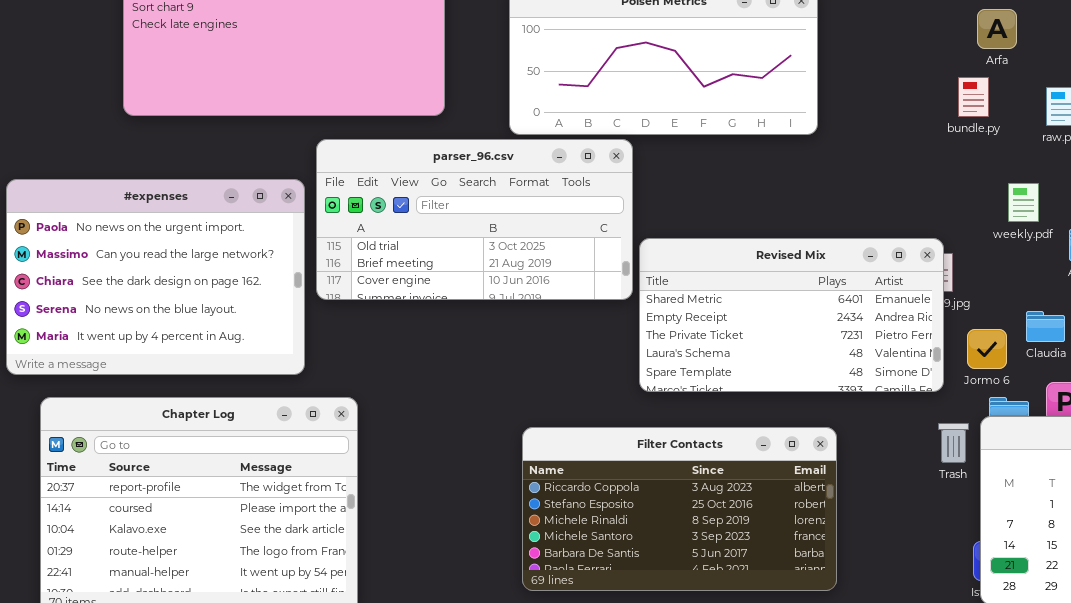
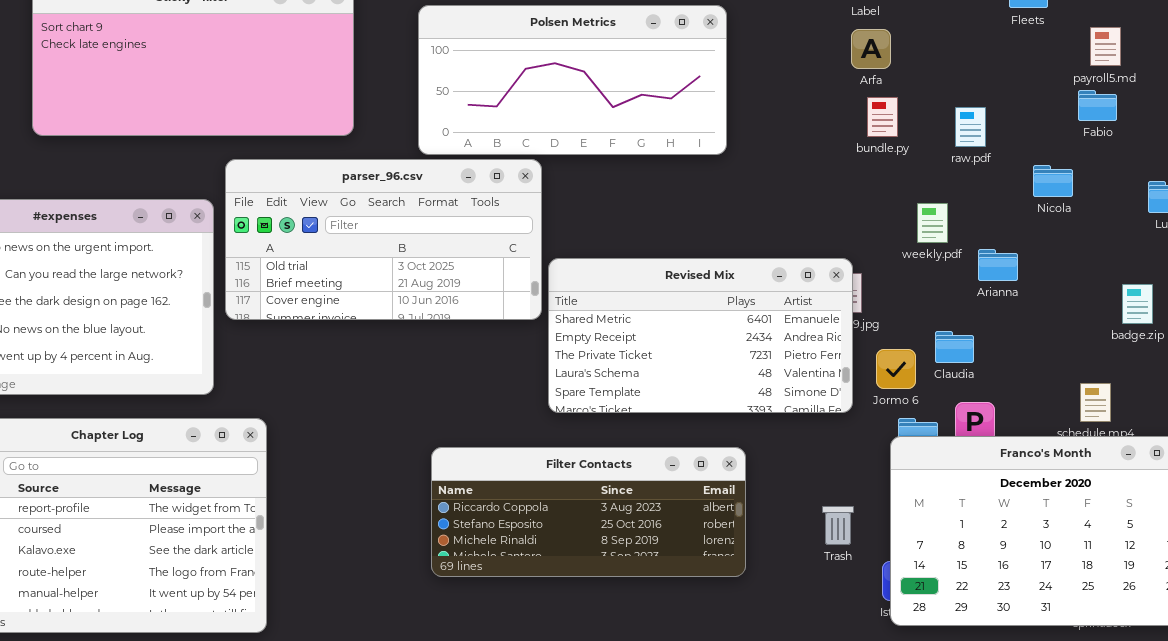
Arfa: [977,9,1017,49] -> [851,29,891,69], moved
Trash: [938,423,969,463] -> [822,506,854,545], moved
Filter Contacts: [522,427,837,591] -> [431,447,746,577], resized

